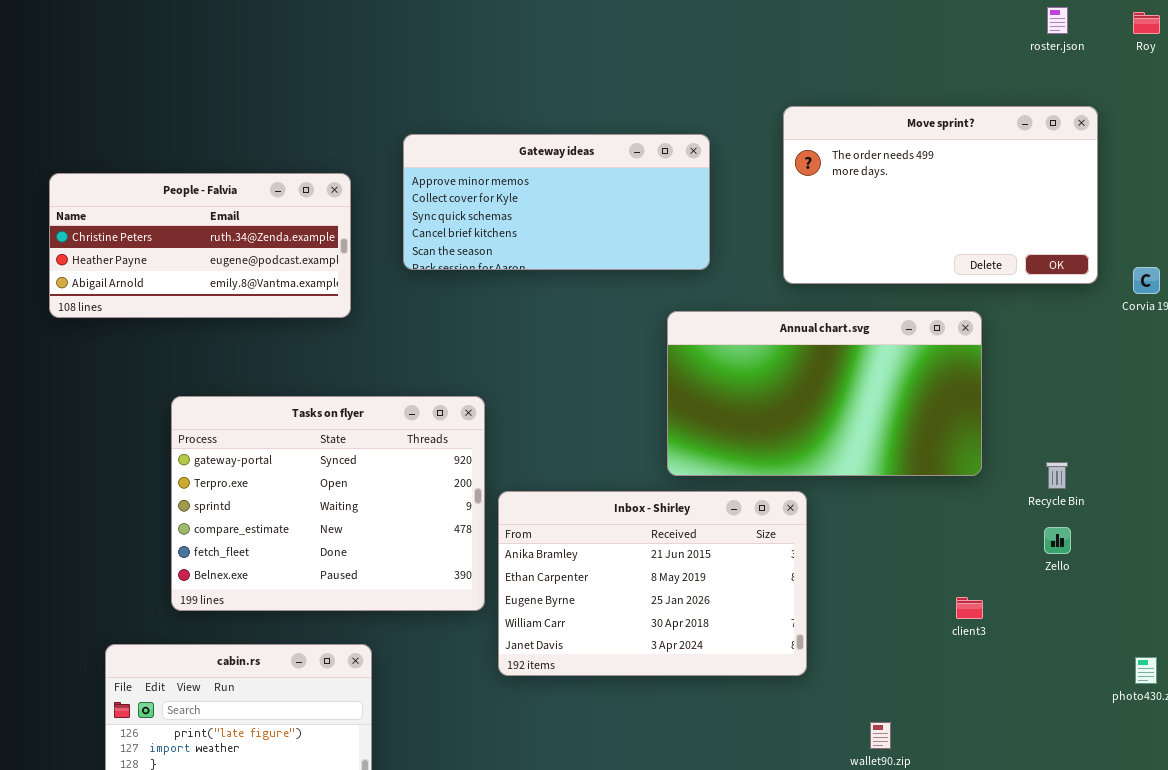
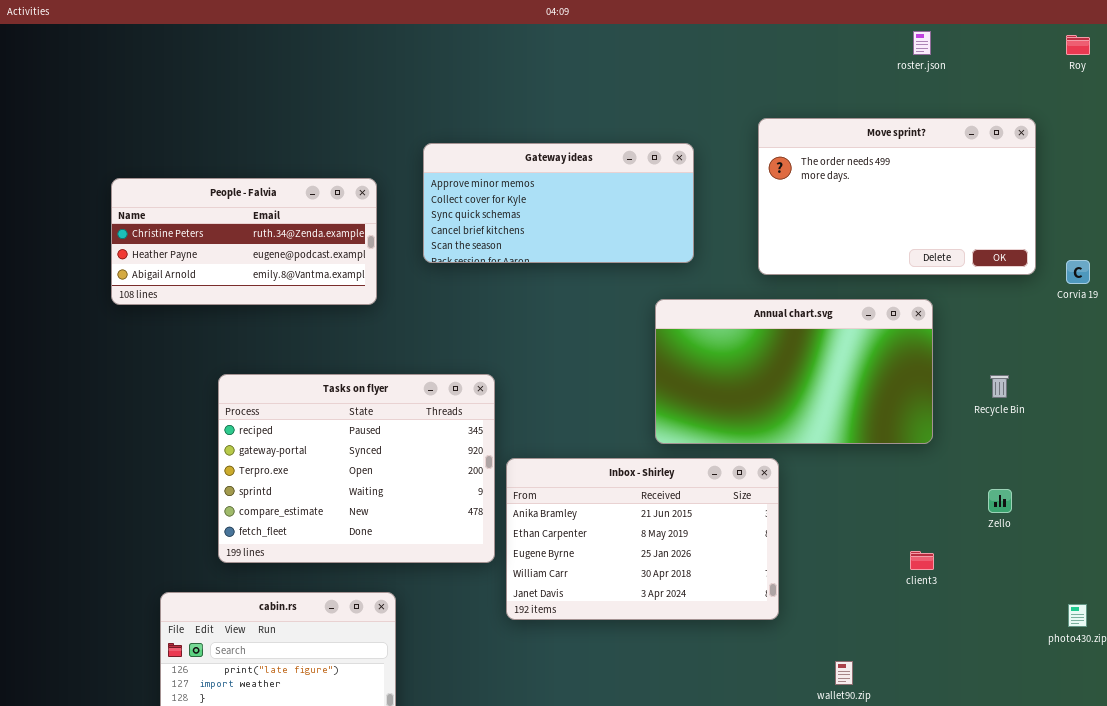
roster.json: [1047,7,1068,34] -> [913,31,931,55], moved
Tasks on flyer: [171,396,485,611] -> [218,374,495,563], scrolled up 1 row
Recycle Bin: [1046,462,1068,489] -> [990,375,1009,398], moved

